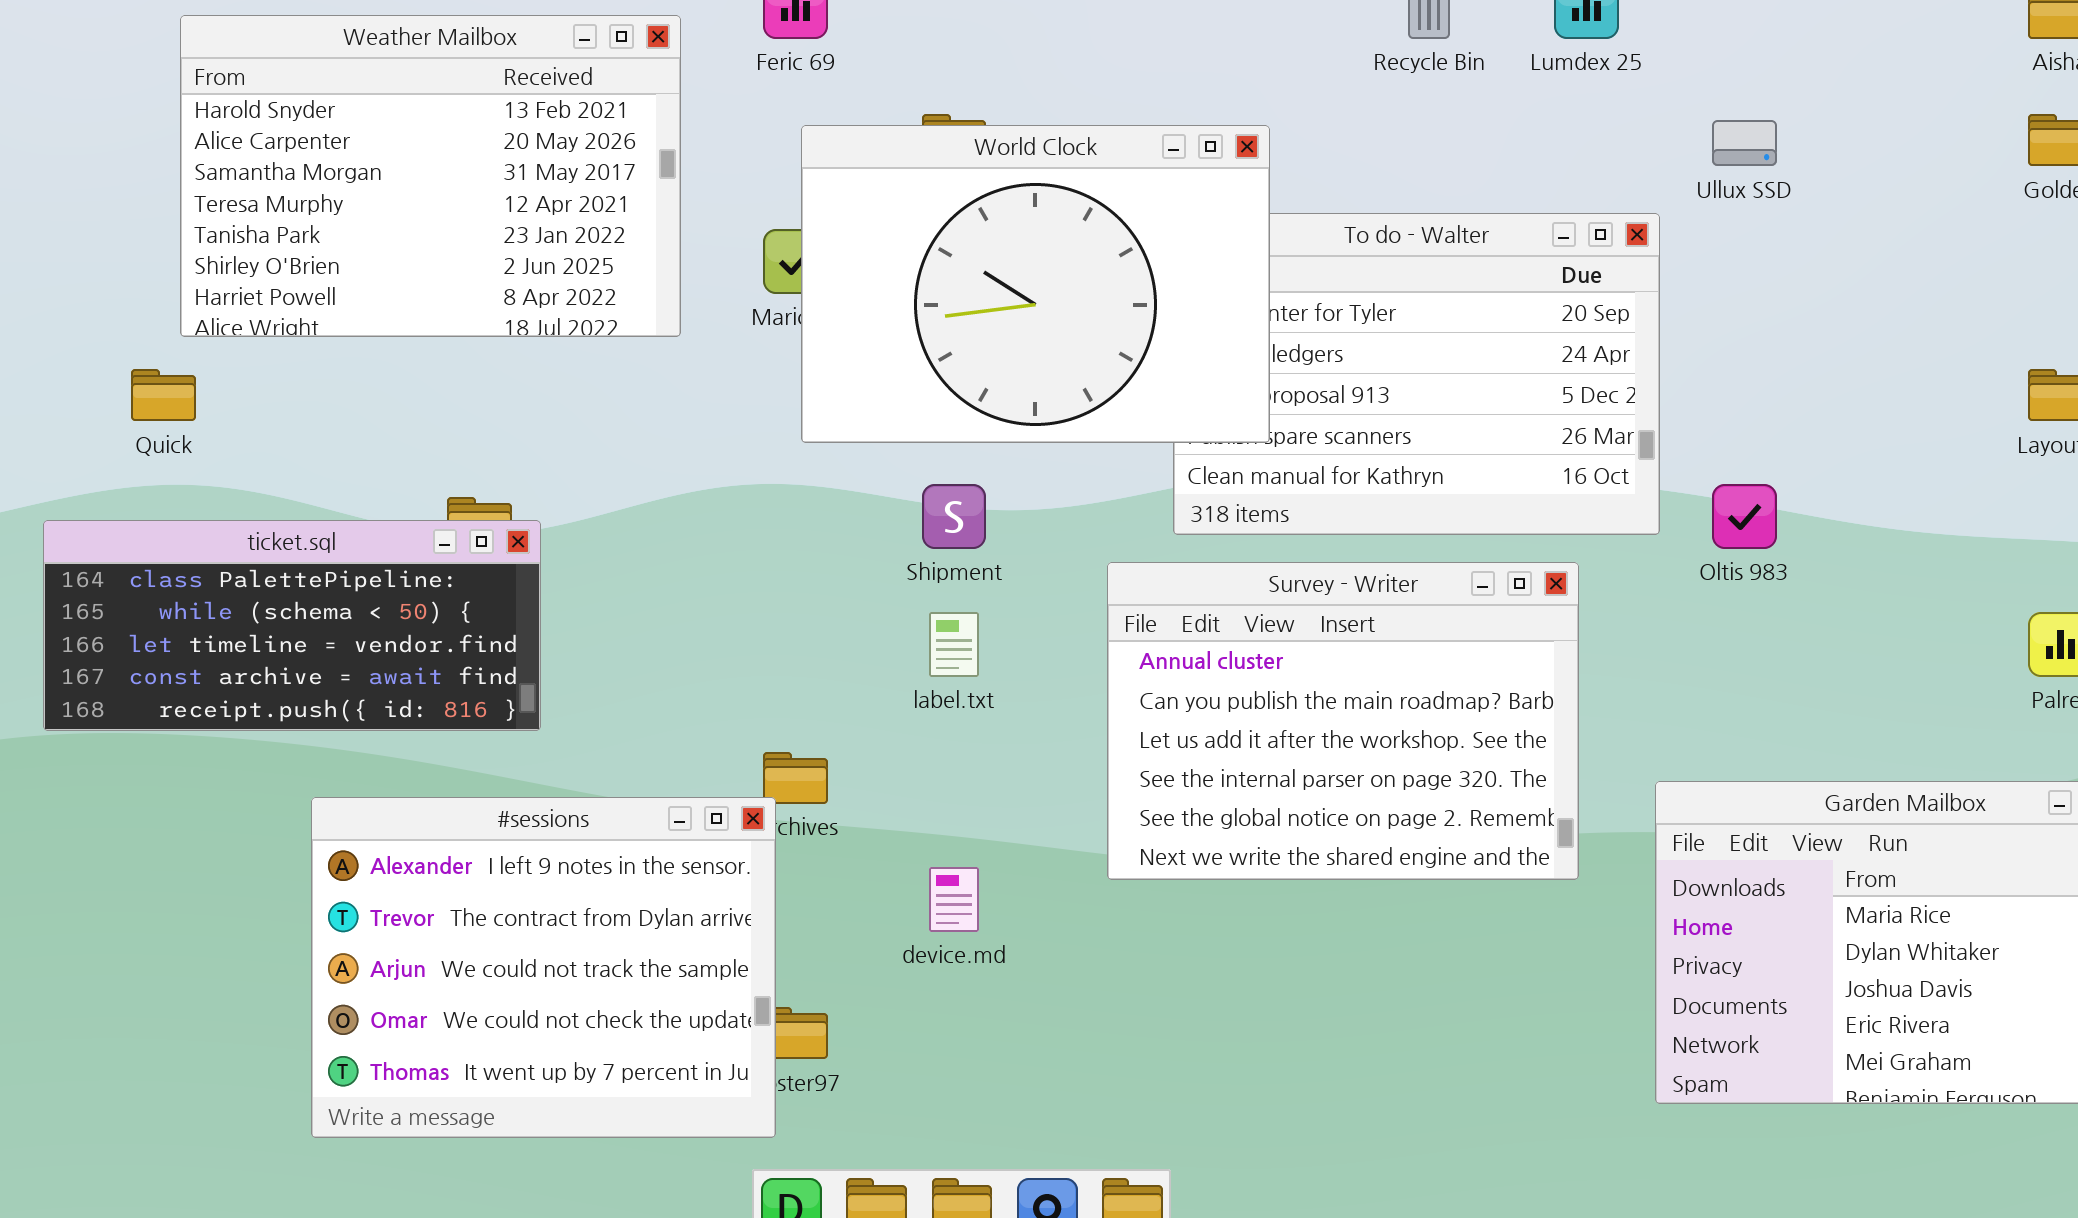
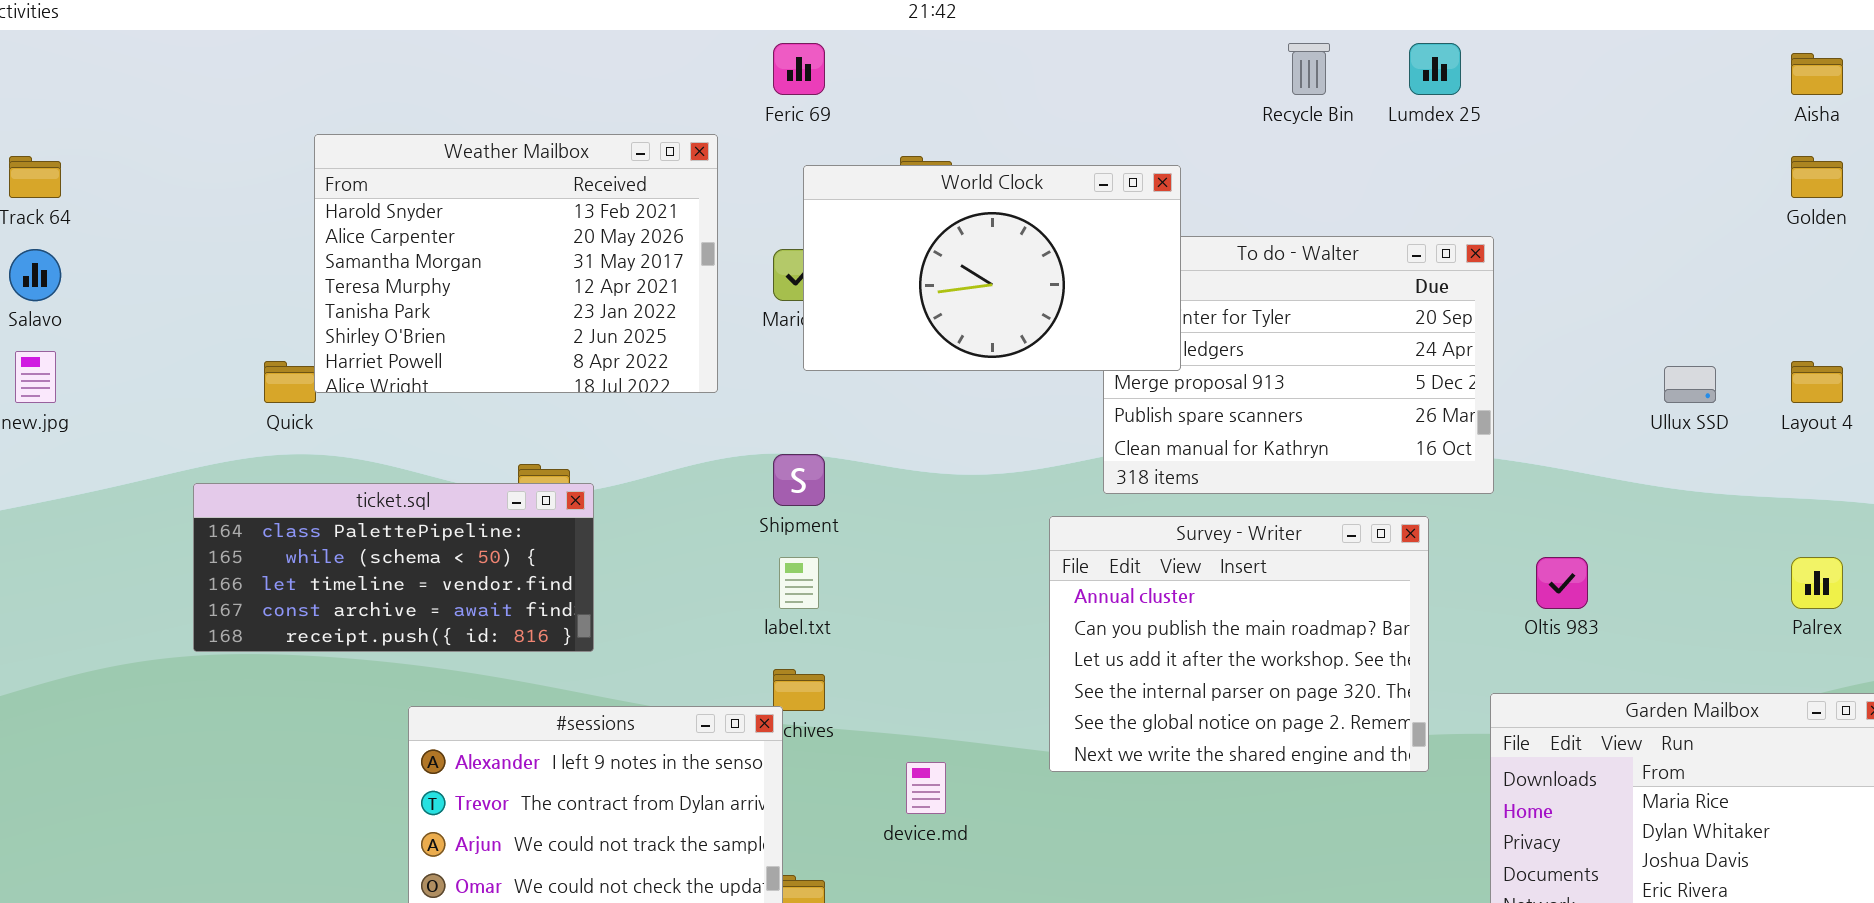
Weather Mailbox: [180,15,681,337] -> [314,134,718,393], moved
Ullux SSD: [1712,120,1777,166] -> [1664,366,1716,403], moved
World Clock: [801,125,1270,443] -> [803,165,1181,371], resized
Shipment: [922,484,986,549] -> [773,454,825,506], moved
Oltis 983: [1712,484,1777,549] -> [1536,557,1588,609], moved
label.txt: [929,612,979,677] -> [779,557,819,609], moved

